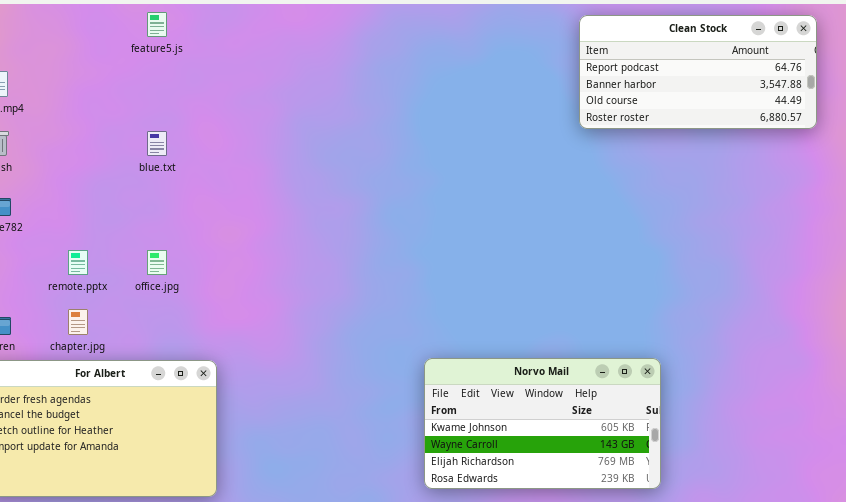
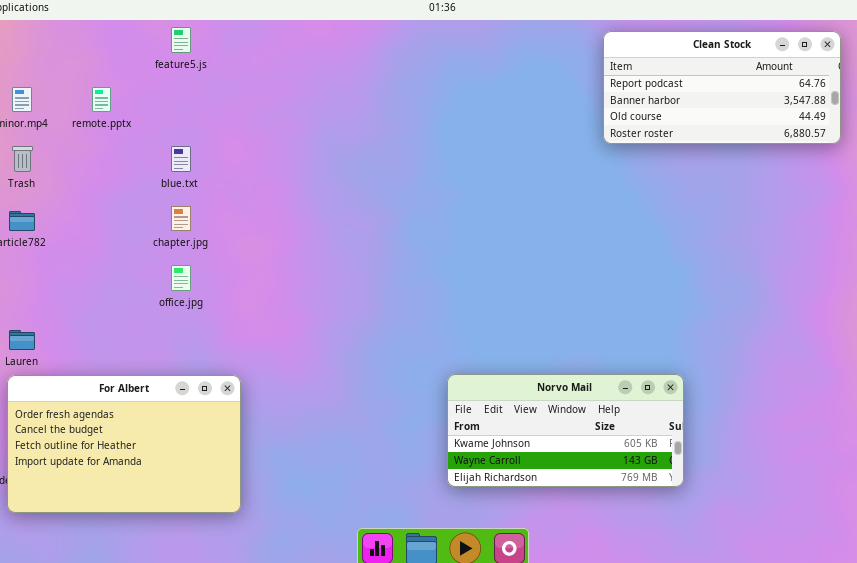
remote.pptx: [68,250,88,275] -> [92,87,111,112], moved
chapter.jpg: [68,309,88,335] -> [171,206,191,231], moved
Norvo Mail: [424,358,661,489] -> [447,374,684,487], resized

